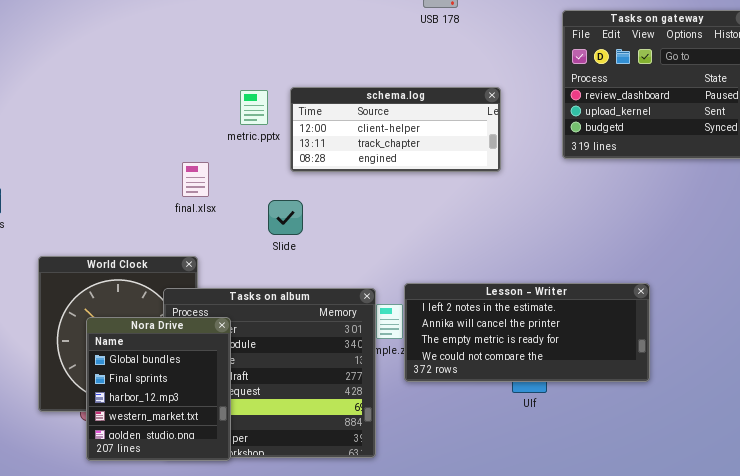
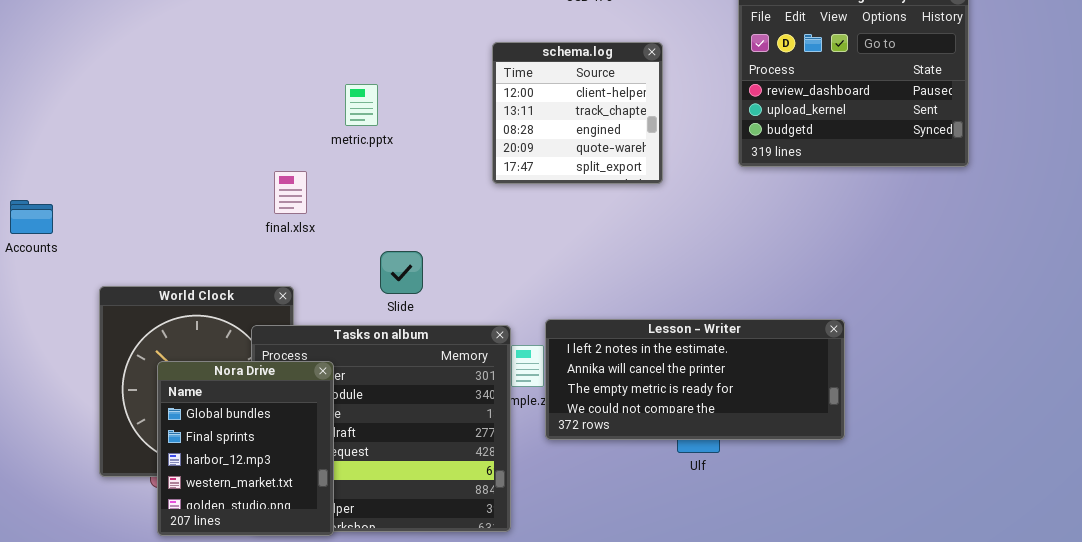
schema.log: [290,87,501,172] -> [492,42,663,184], resized
Slide: [268,200,303,235] -> [380,251,423,294], moved

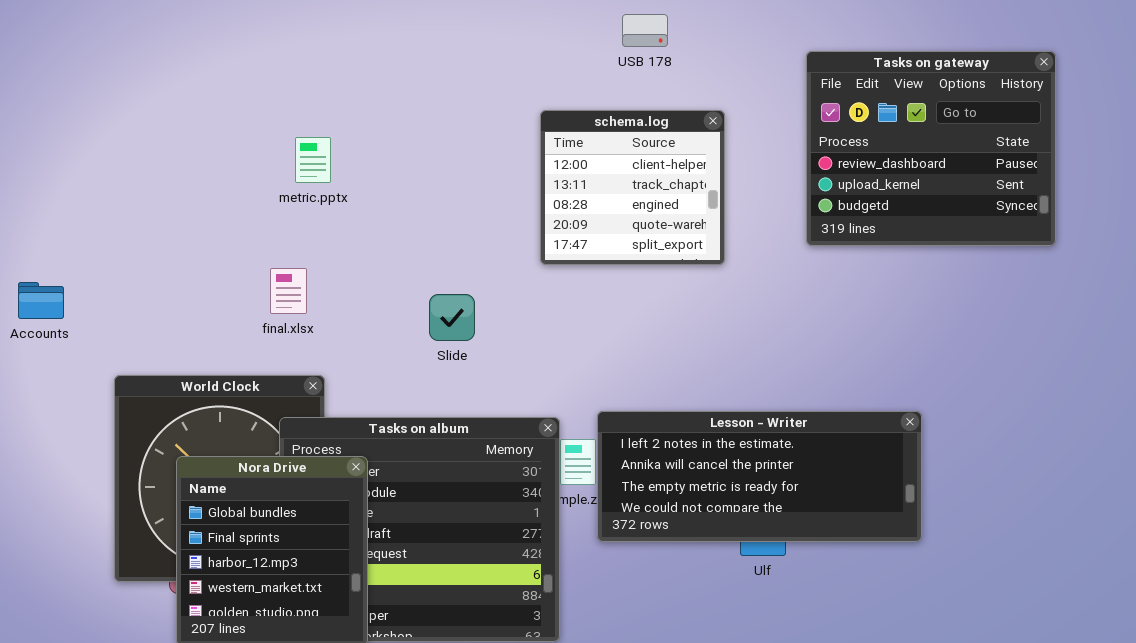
metric.pptx: [345,84,378,126] -> [295,137,331,183], moved
final.xlsx: [274,171,307,214] -> [270,268,307,314], moved
Slide: [380,251,423,294] -> [429,294,475,341], moved

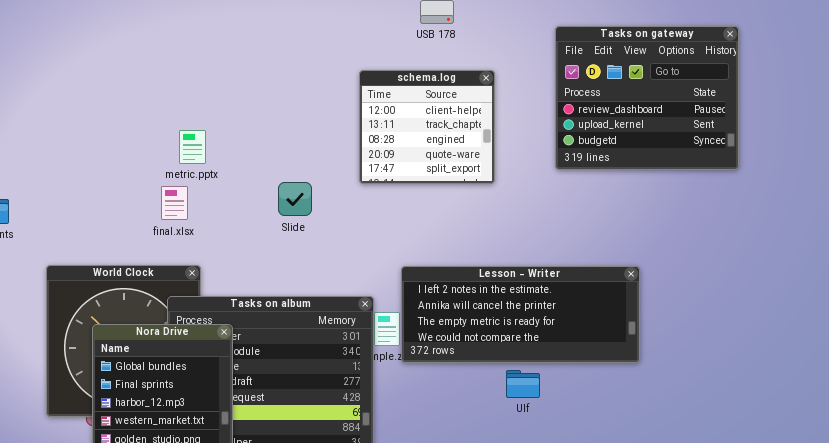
metric.pptx: [295,137,331,183] -> [179,130,206,164], moved
Slide: [429,294,475,341] -> [278,182,312,216], moved
Lesson - Writer: [597,411,922,542] -> [401,266,640,363], moved

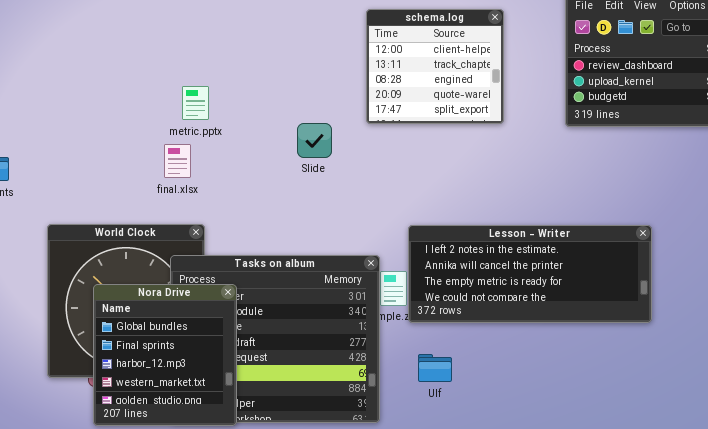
schema.log: [359,70,495,184] -> [366,9,504,124], moved
Slide: [278,182,312,216] -> [297,123,332,158], moved
Ulf: [506,370,540,398] -> [418,354,452,382], moved

